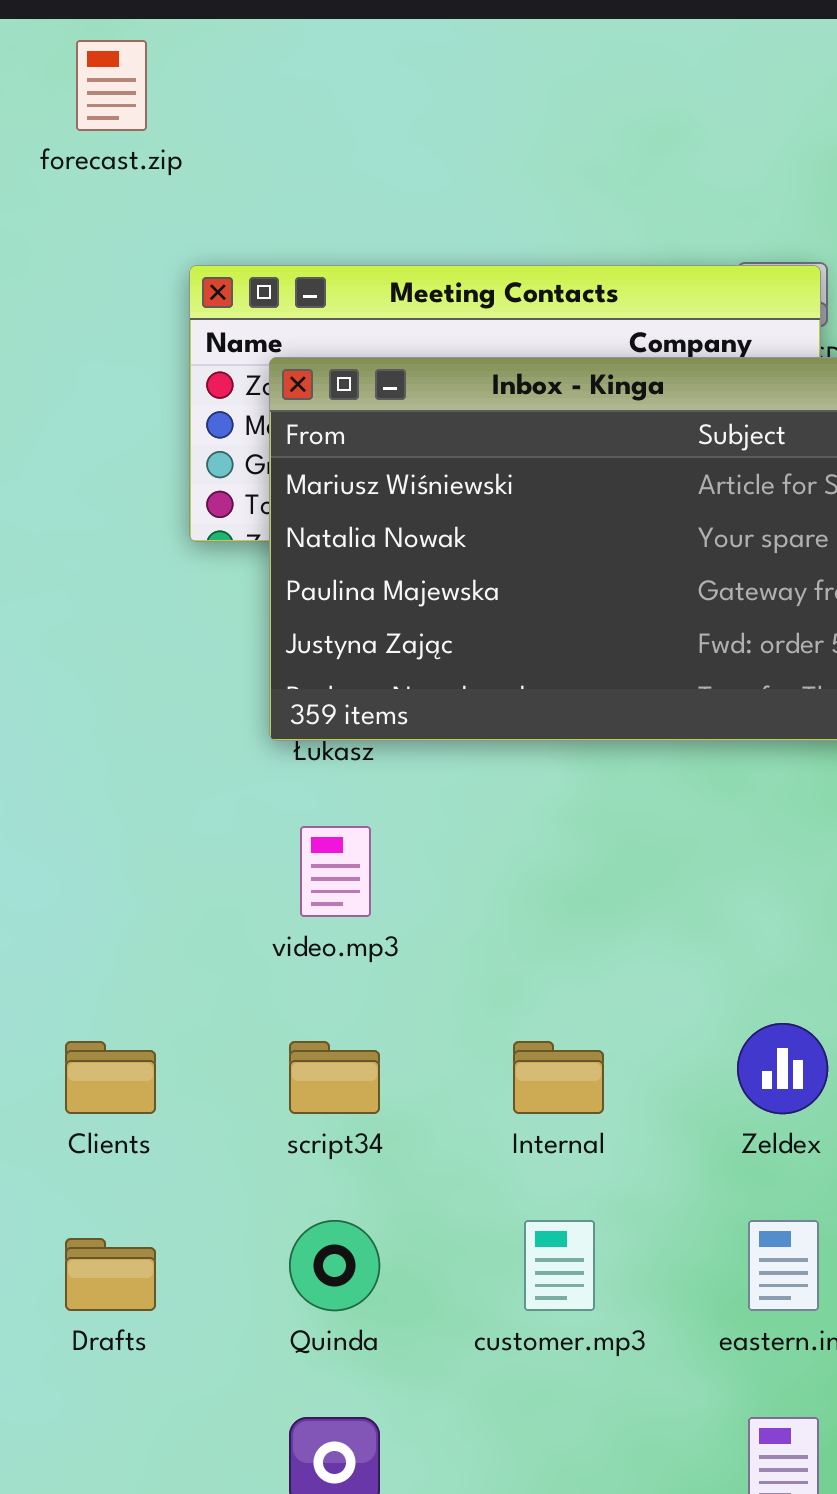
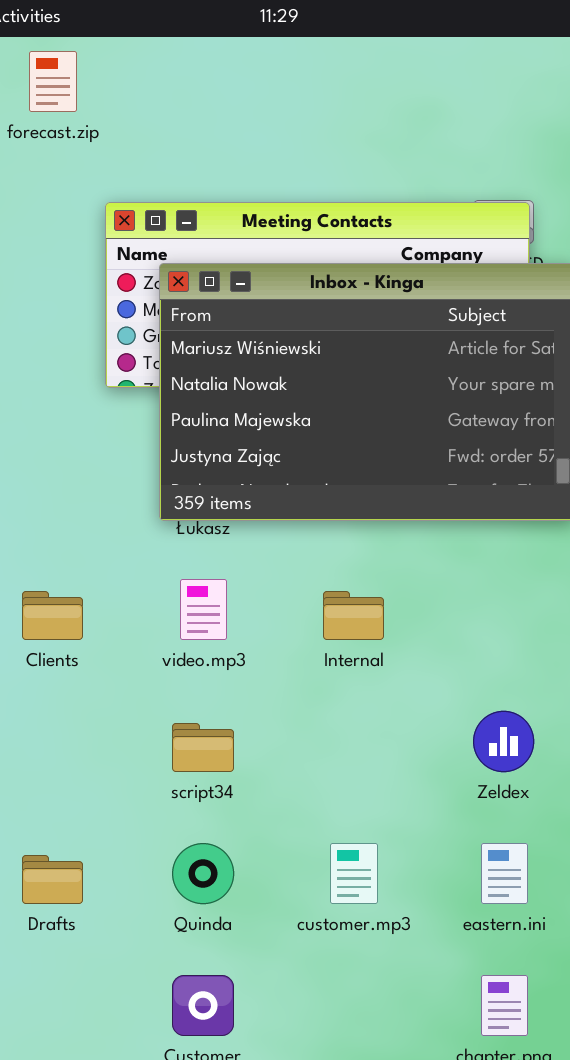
Clients: [65,1041,156,1114] -> [22,591,83,640], moved
Internal: [513,1041,604,1114] -> [323,591,384,640], moved

